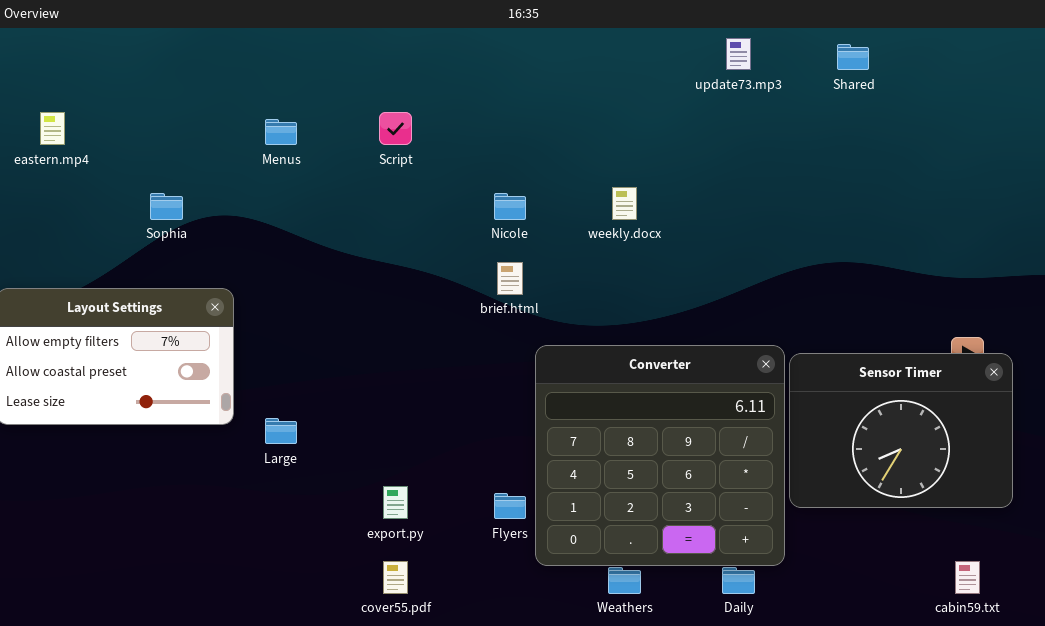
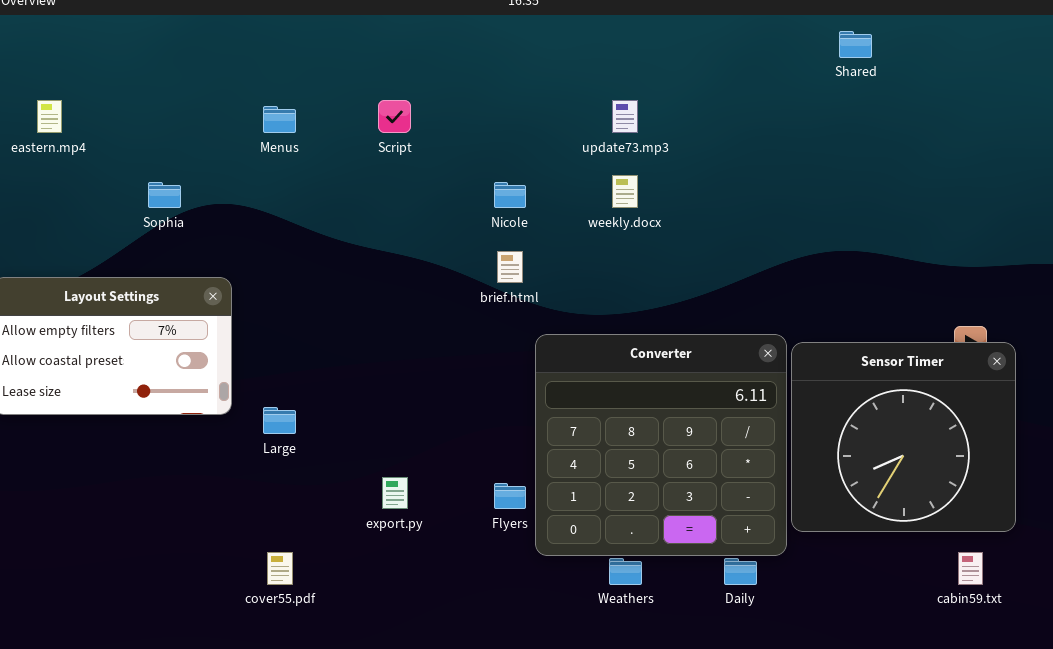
update73.mp3: [726,38,751,70] -> [612,100,638,133], moved
Sensor Timer: [789,353,1013,508] -> [791,342,1016,532], resized
cover55.pdf: [383,561,408,594] -> [267,552,293,585], moved

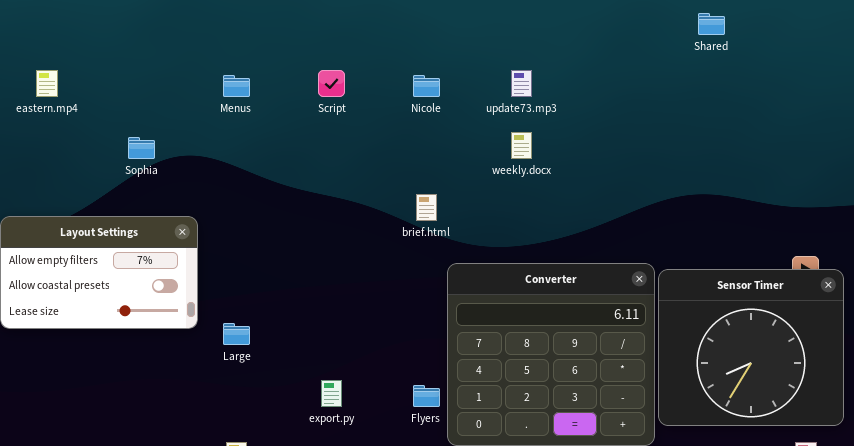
Nicole: [494,182,526,208] -> [413,75,440,97], moved

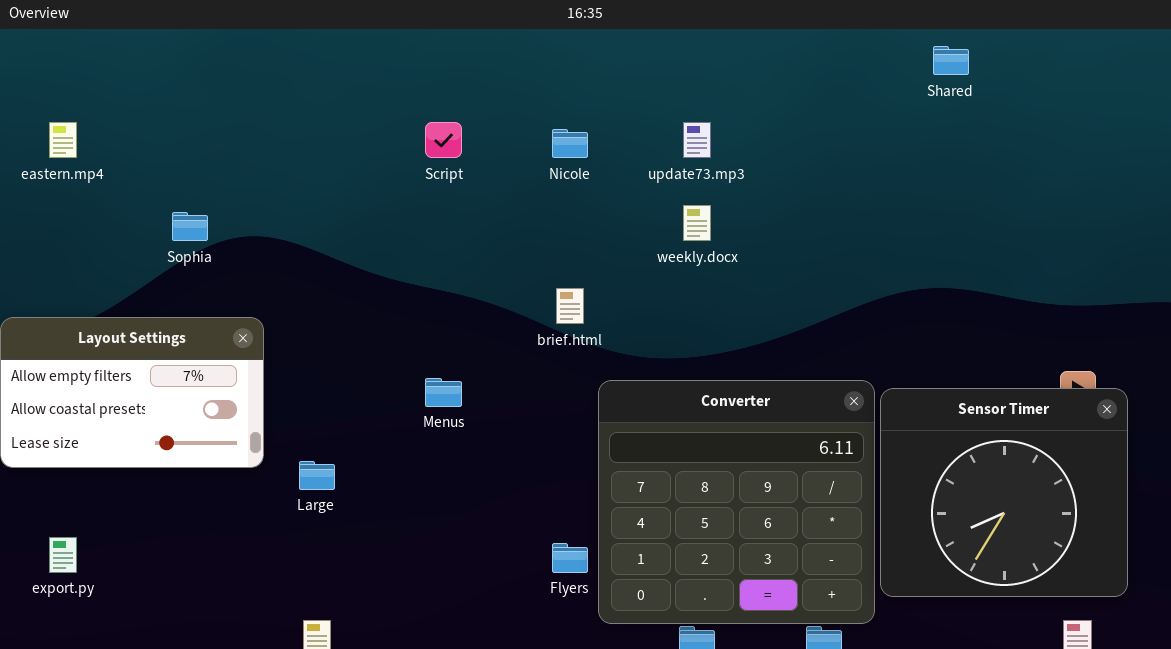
Menus: [223,75,250,97] -> [425,378,462,407], moved
export.py: [321,380,342,407] -> [49,537,77,573], moved

